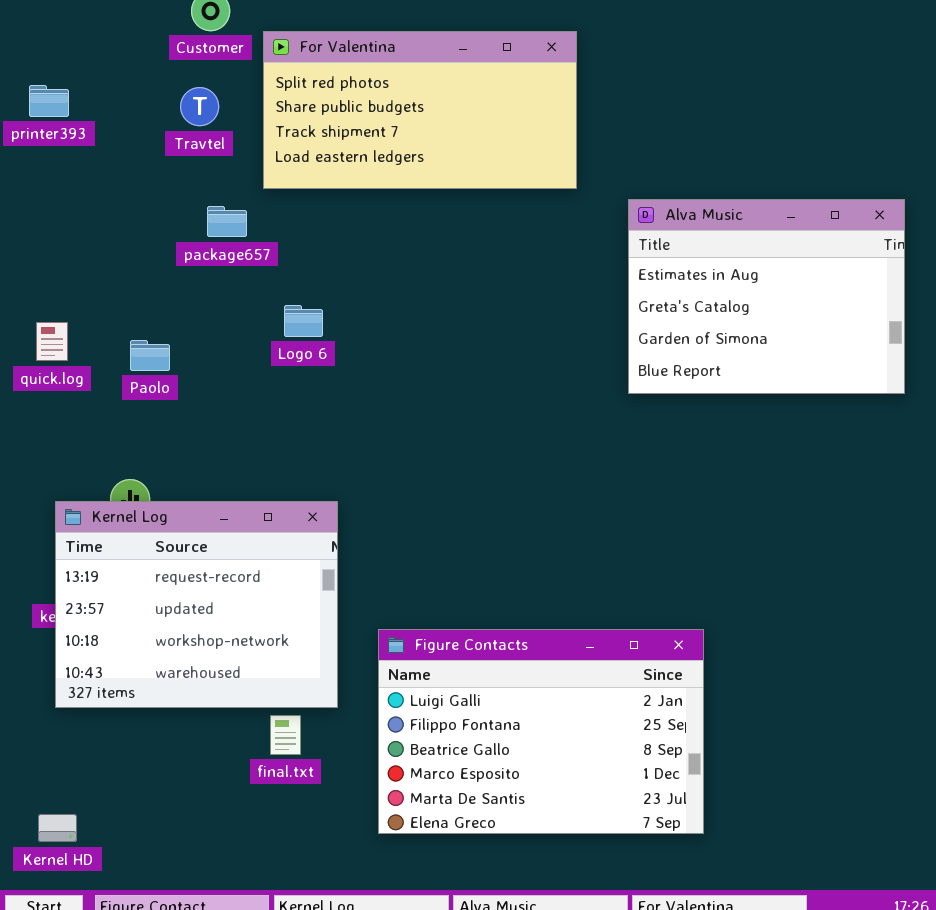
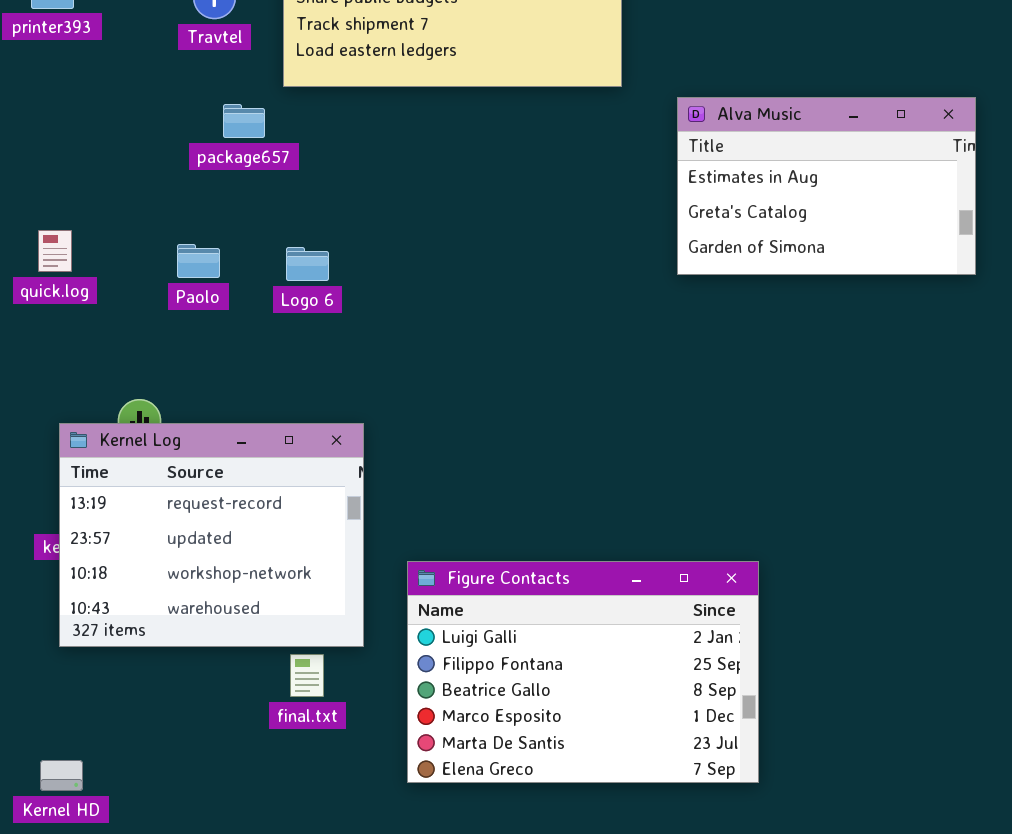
Alva Music: [628,199,905,394] -> [677,97,976,275], resized
Logo 6: [284,305,323,337] -> [286,247,329,281], moved
Paolo: [130,340,170,371] -> [177,244,220,278], moved

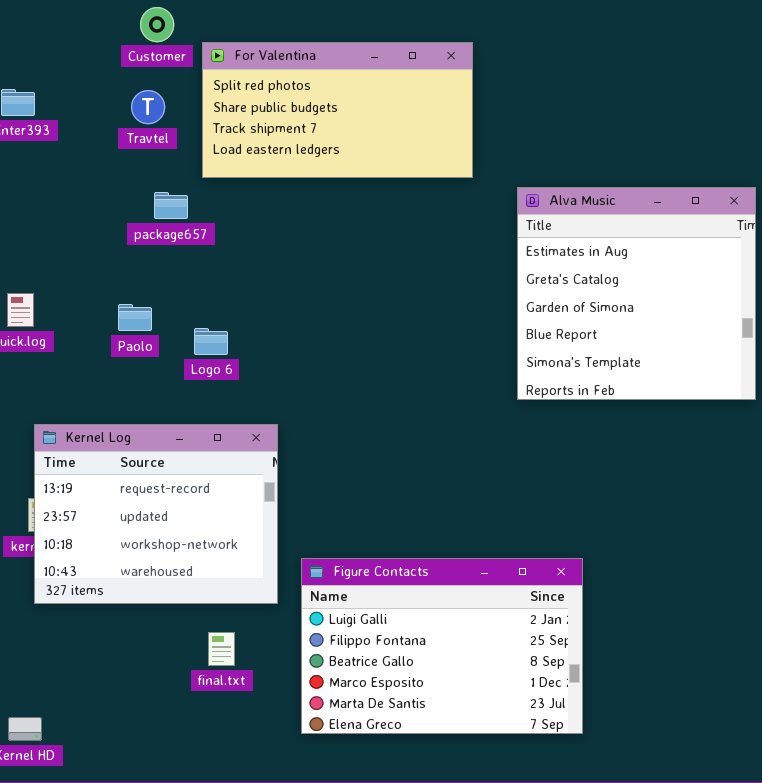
Alva Music: [677,97,976,275] -> [517,187,756,400], resized
Logo 6: [286,247,329,281] -> [194,328,228,355], moved
Kernel Log: [59,423,364,647] -> [34,424,278,604], moved

